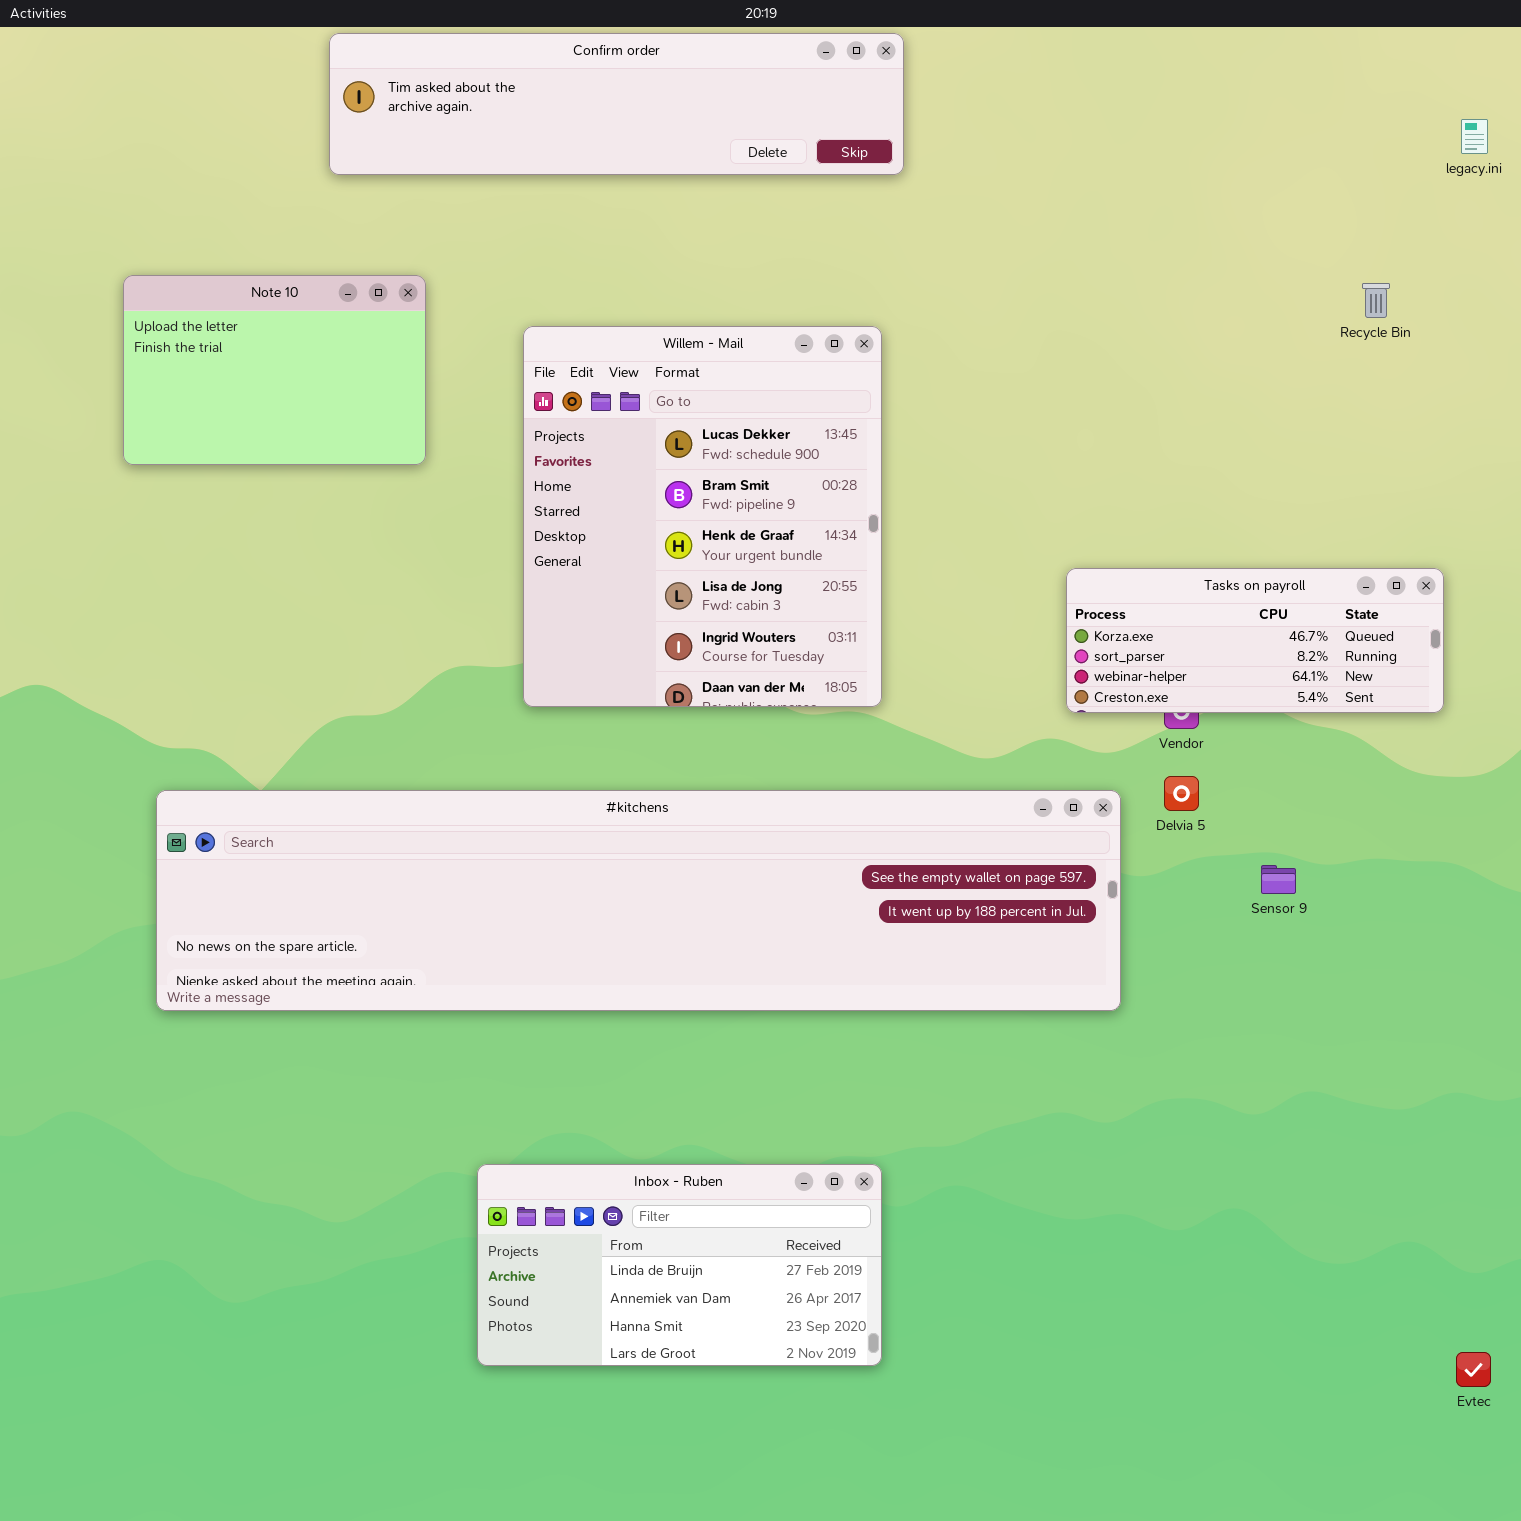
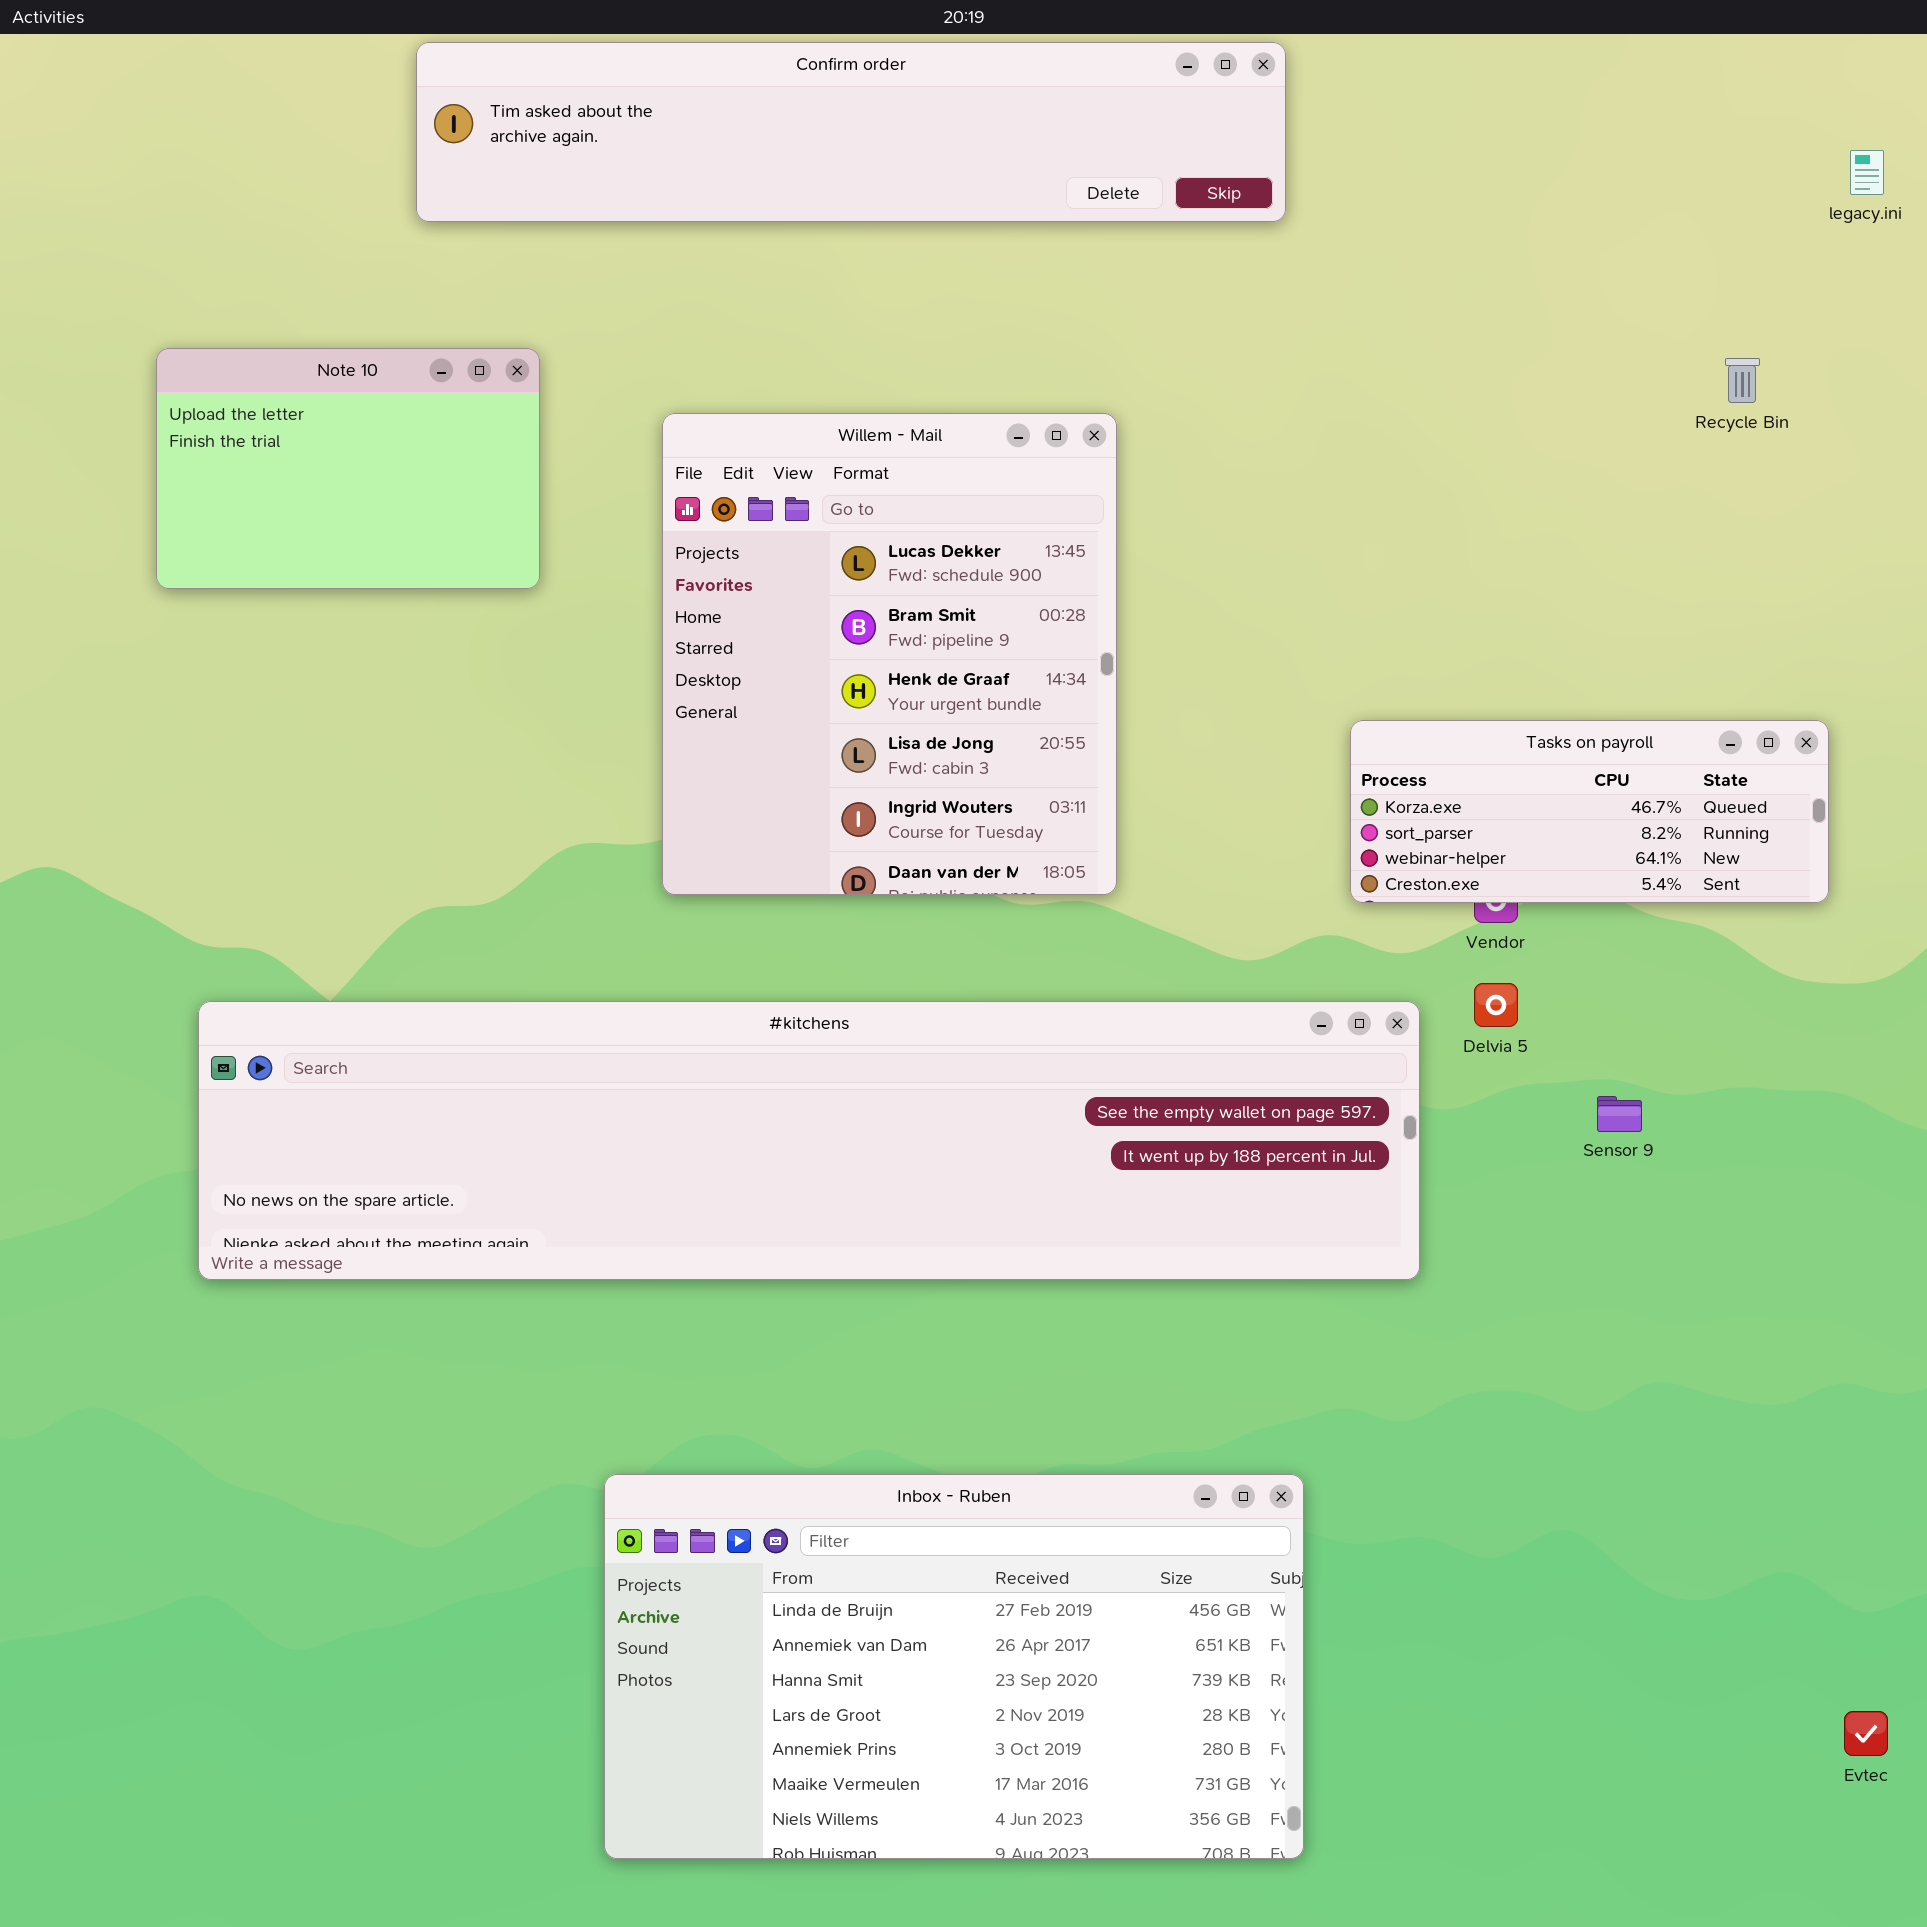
Confirm order: [329,33,904,175] -> [416,42,1286,222], resized
Inbox - Ruben: [477,1164,882,1366] -> [604,1474,1304,1859], resized

